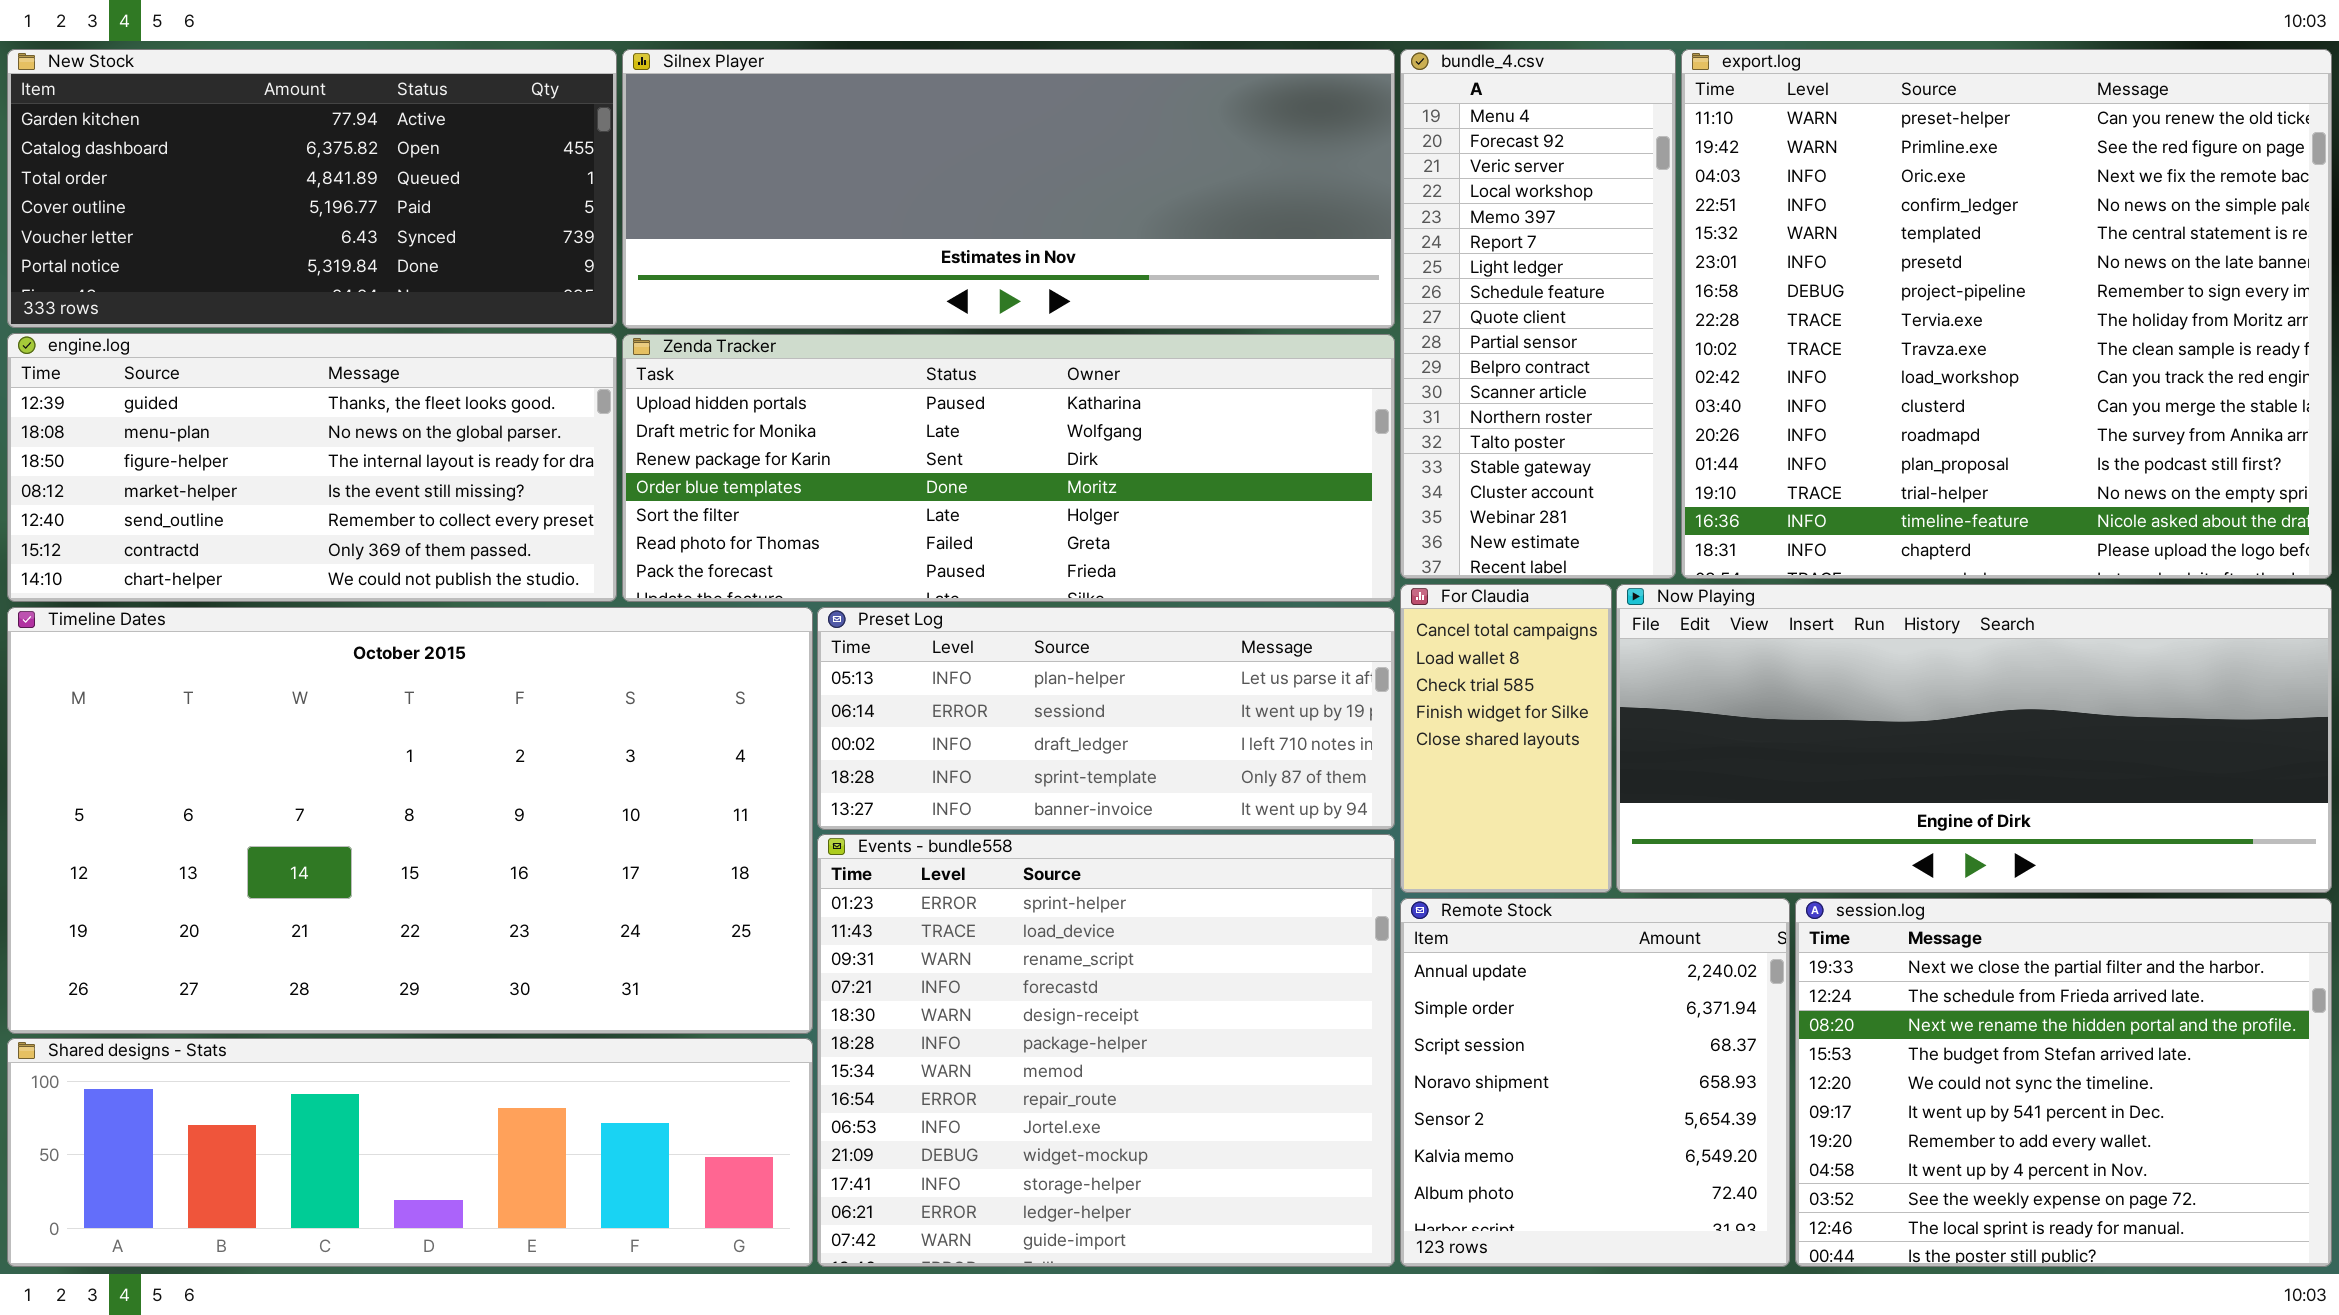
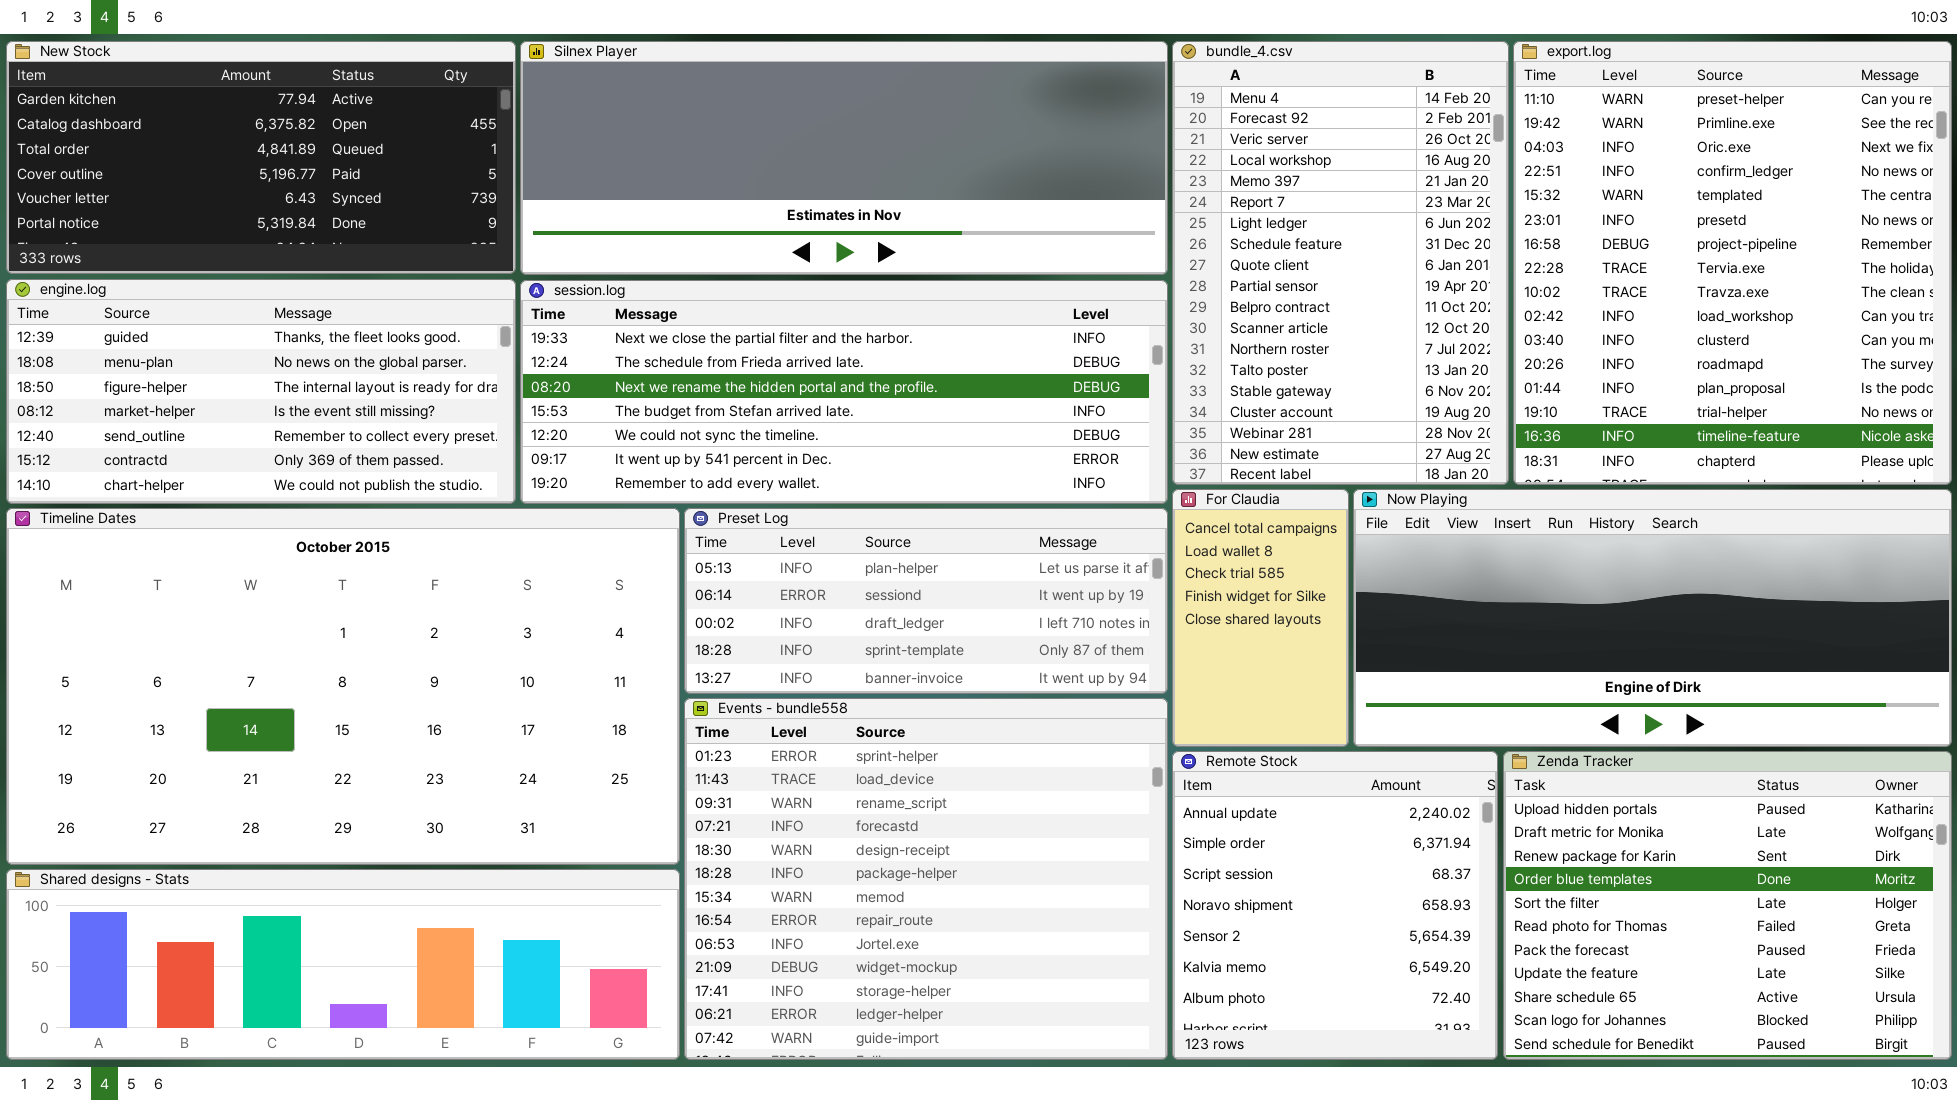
bundle_4.csv: [1400,49,1676,579] -> [1172,41,1509,485], resized
export.log: [1681,49,2332,579] -> [1513,41,1952,485], resized
Zenda Tracker: [622,334,1395,602] -> [1503,751,1952,1060], moved, resized
session.log: [1795,898,2332,1267] -> [520,280,1168,504], moved, resized

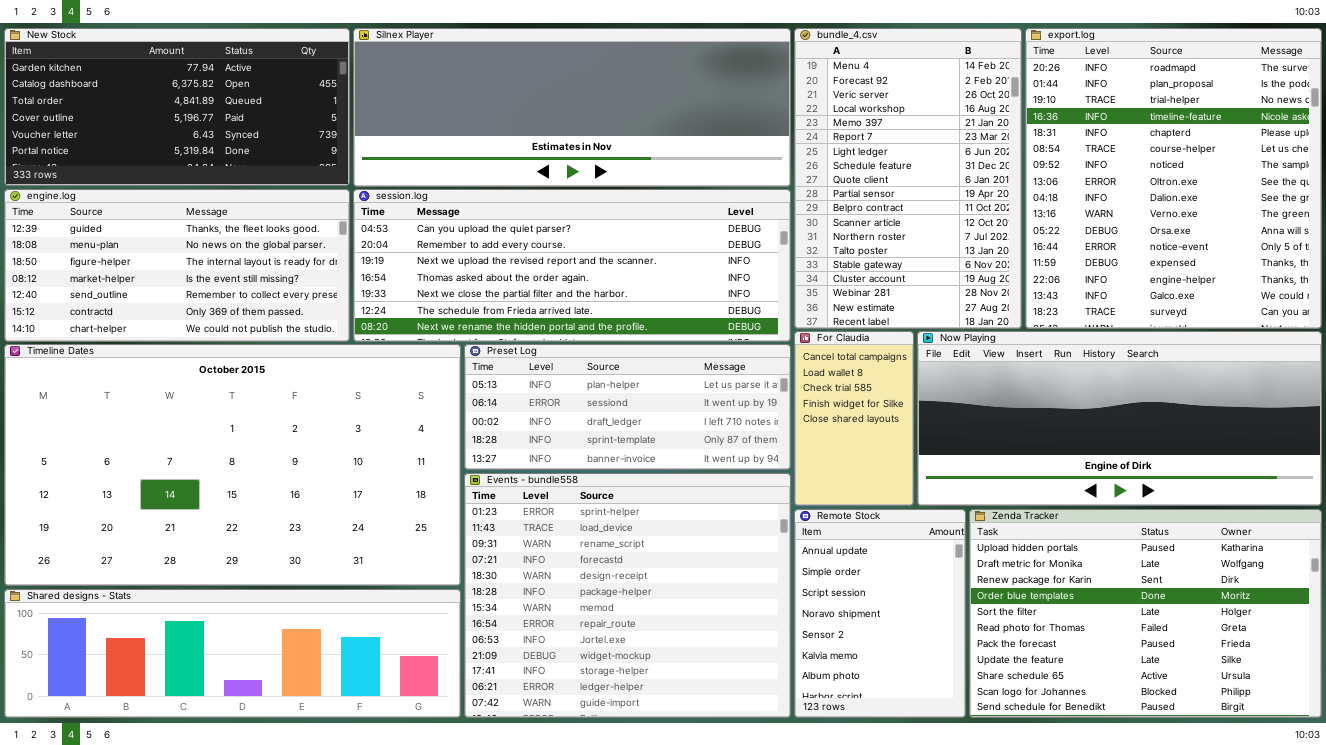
export.log: [1513,41,1952,485] -> [1025,28,1322,329], scrolled down 11 rows
session.log: [520,280,1168,504] -> [353,189,791,342], scrolled up 4 rows
Remote Stock: [1172,751,1498,1060] -> [794,509,966,718], resized
Zenda Tracker: [1503,751,1952,1060] -> [969,509,1322,718], resized

